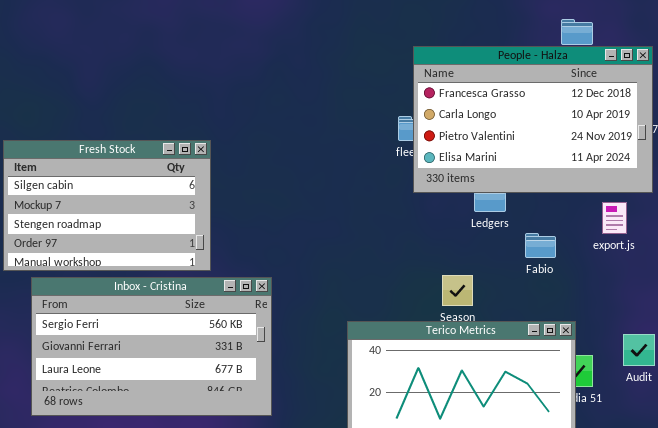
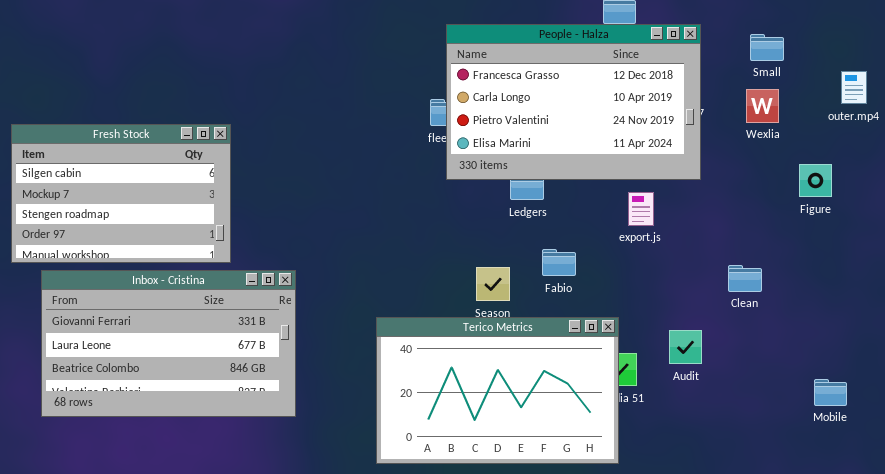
export.js: [602,202,627,234] -> [628,192,654,226], moved
Fabio: [525,233,556,258] -> [542,249,576,276], moved
Inbox - Cristina: [31,277,272,416] -> [41,270,296,417], scrolled down 1 row

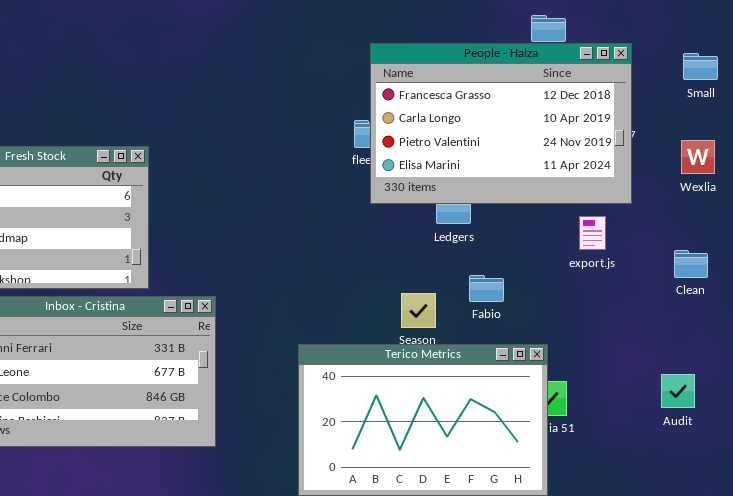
Wexlia: [746,89,779,123] -> [681,140,715,174], moved
export.js: [628,192,654,226] -> [579,216,606,250], moved
Clean: [728,265,762,292] -> [674,250,708,278], moved
Audit: [669,330,702,364] -> [661,374,695,408], moved

